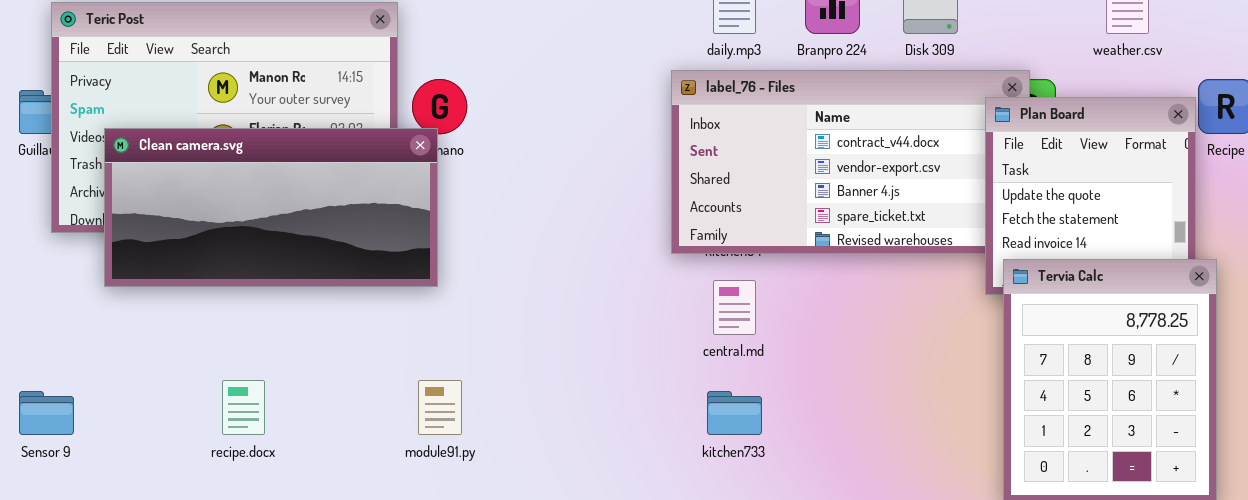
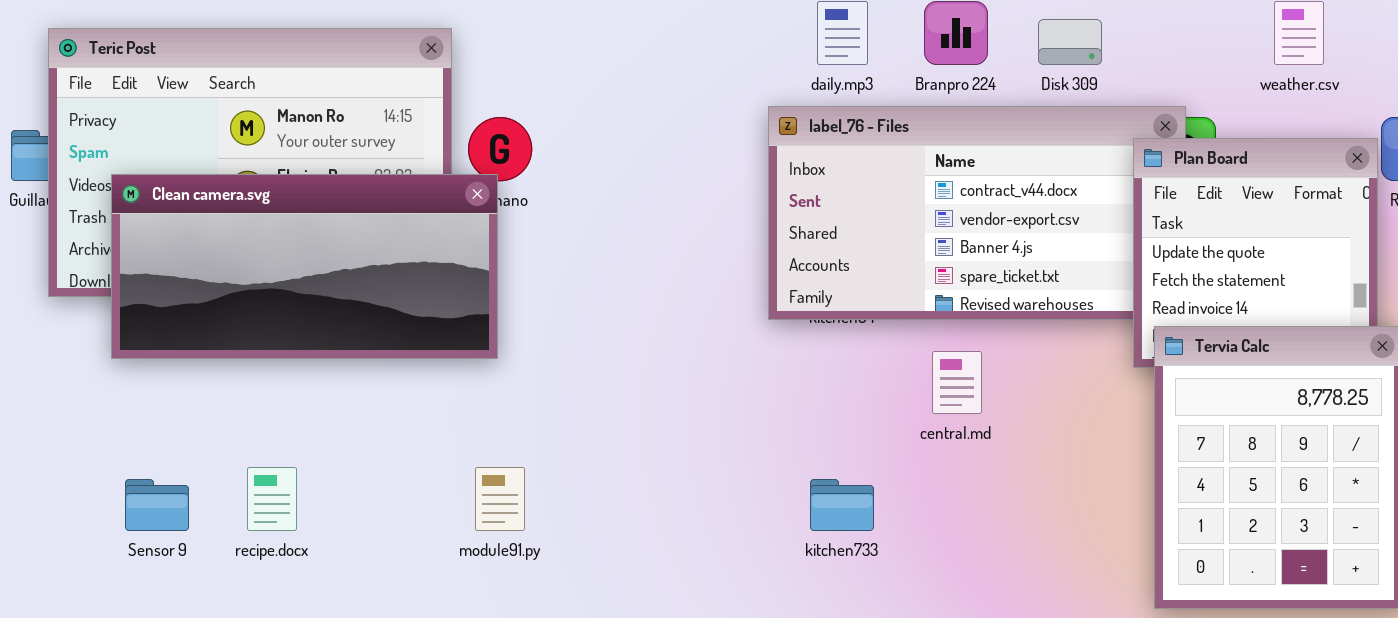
central.md: [713,280,756,335] -> [932,351,982,414], moved
Sensor 9: [19,391,74,435] -> [125,479,189,531], moved

